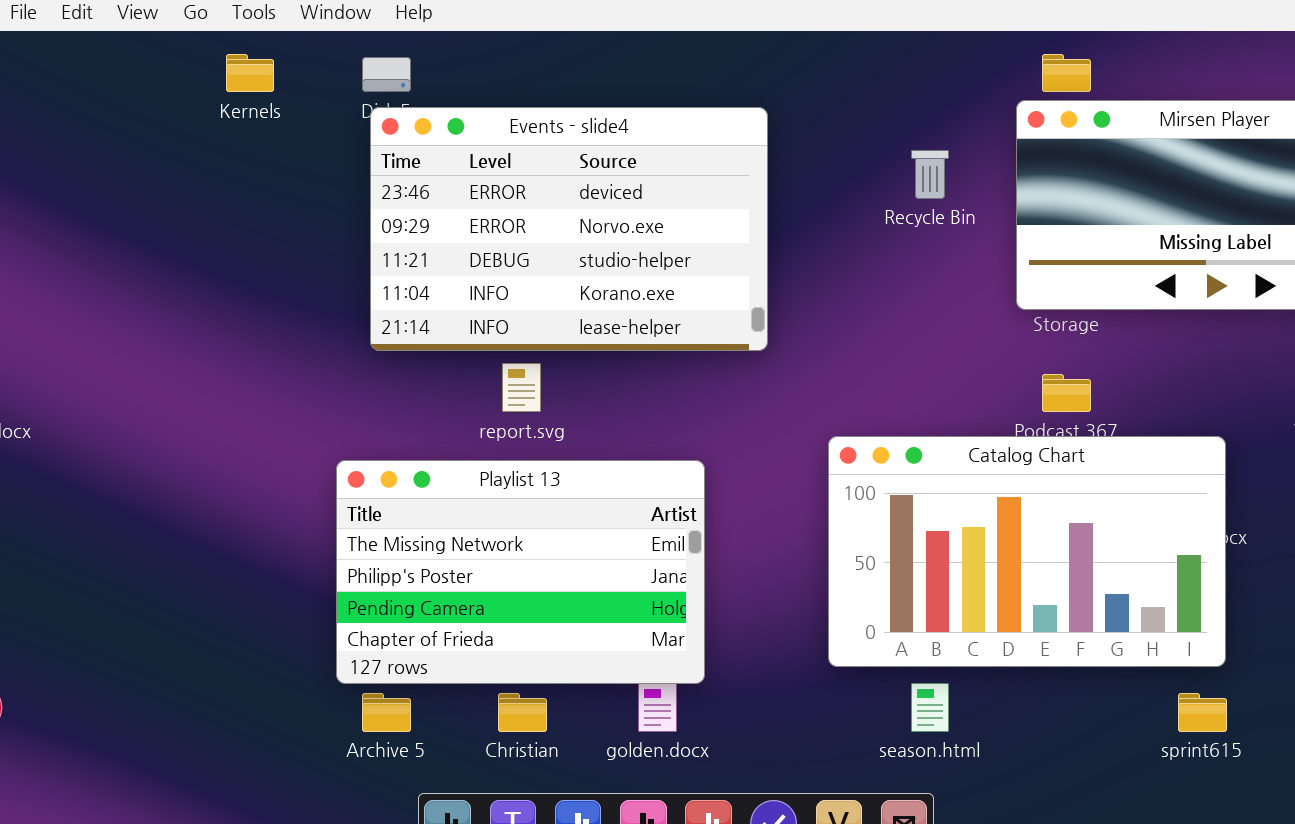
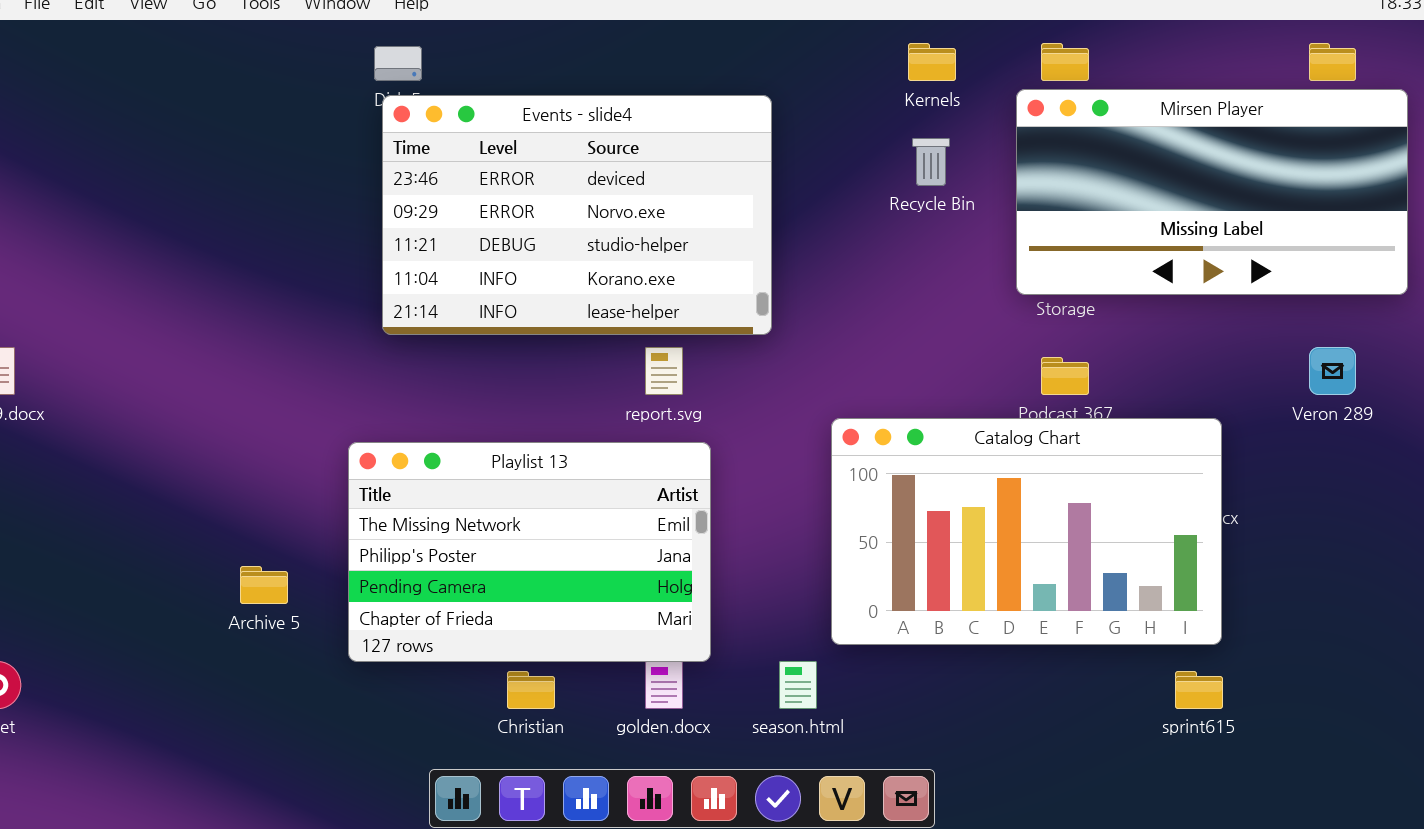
Kernels: [226,54,274,92] -> [908,43,956,81], moved
report.svg: [502,363,541,412] -> [645,347,683,395], moved
season.html: [911,683,949,732] -> [779,661,817,709], moved
Archive 5: [362,693,411,732] -> [240,566,288,604], moved

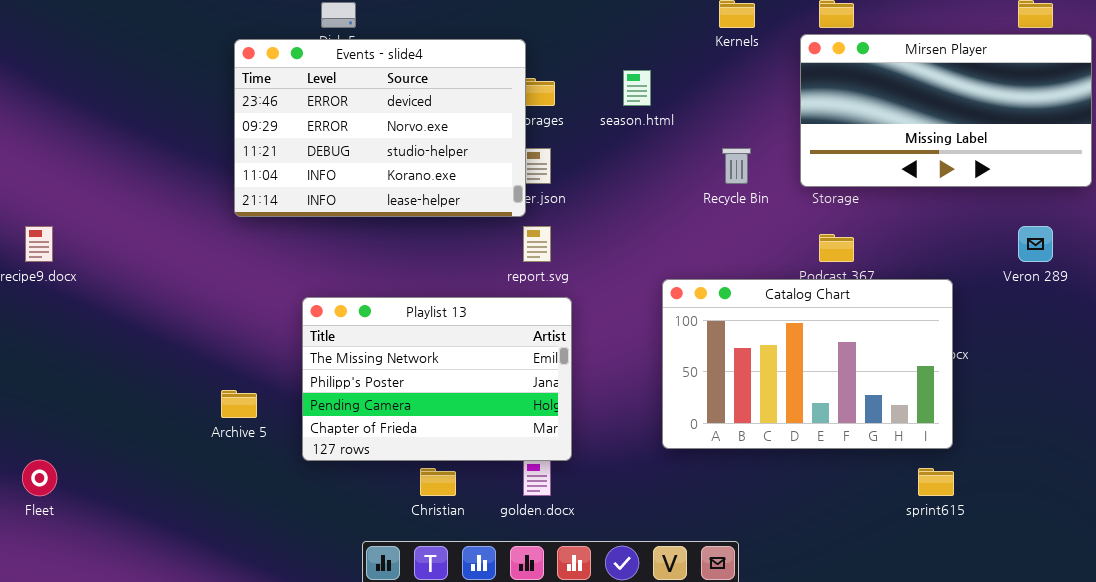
Events - slide4: [382,95,772,335] -> [234,39,526,217], moved
Recycle Bin: [912,138,950,186] -> [722,148,751,184], moved
season.html: [779,661,817,709] -> [623,70,651,106], moved

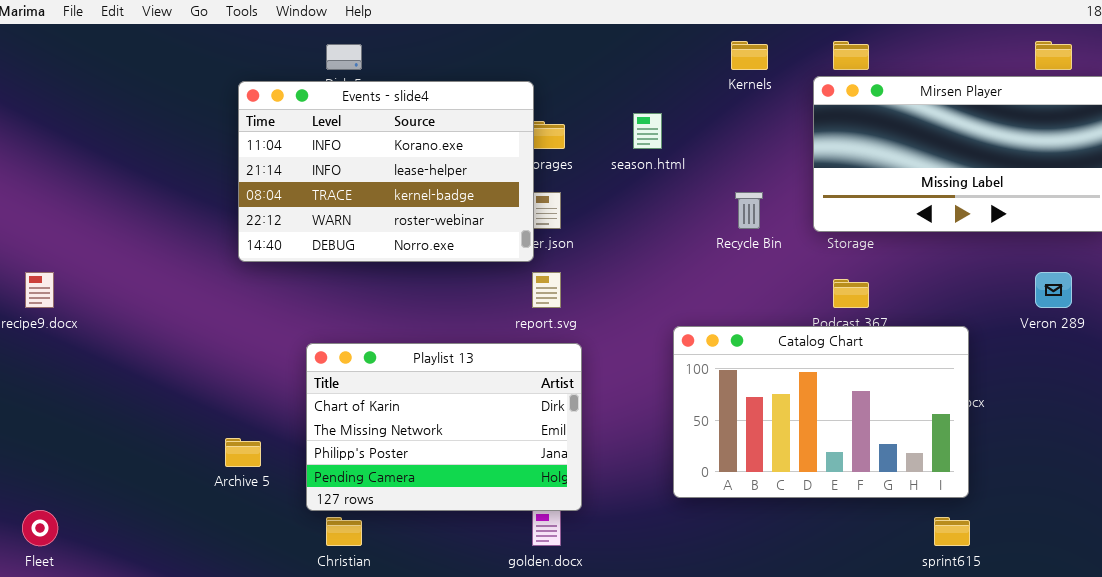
Events - slide4: [234,39,526,217] -> [238,81,534,262], scrolled down 3 rows
Playlist 13: [302,297,572,461] -> [306,343,582,511], scrolled up 1 row
Christian: [420,468,456,496] -> [326,517,362,546], moved

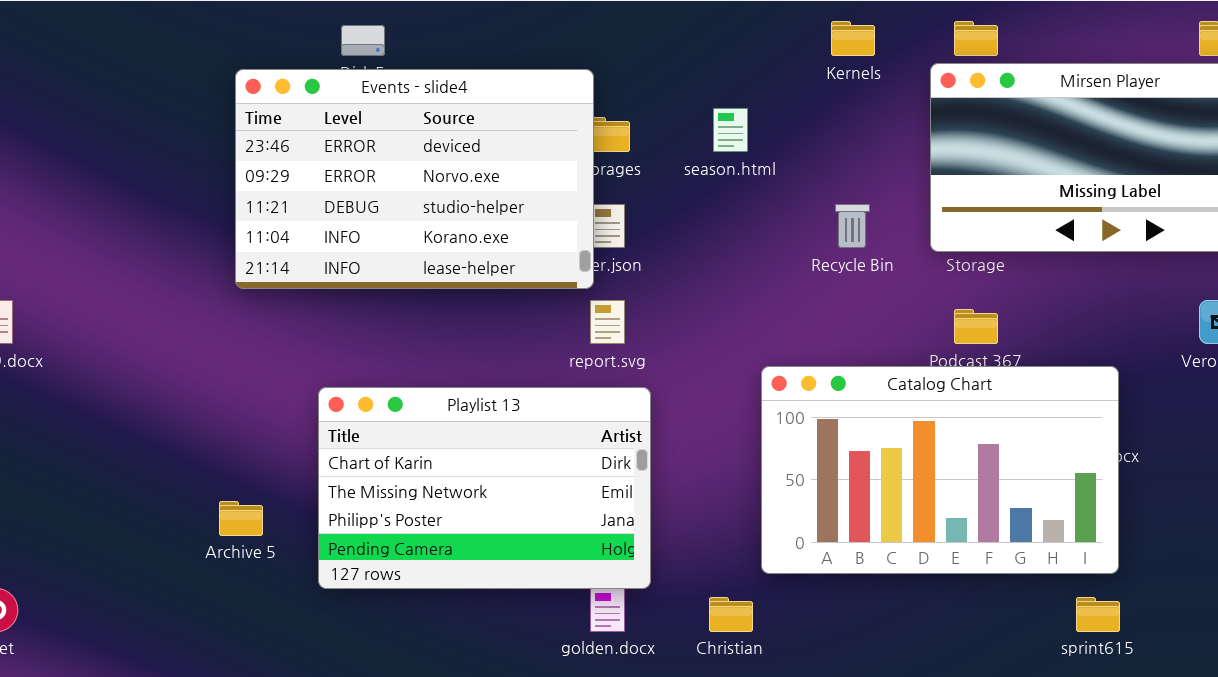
Events - slide4: [238,81,534,262] -> [235,69,594,289], scrolled up 3 rows
Christian: [326,517,362,546] -> [709,597,753,632], moved

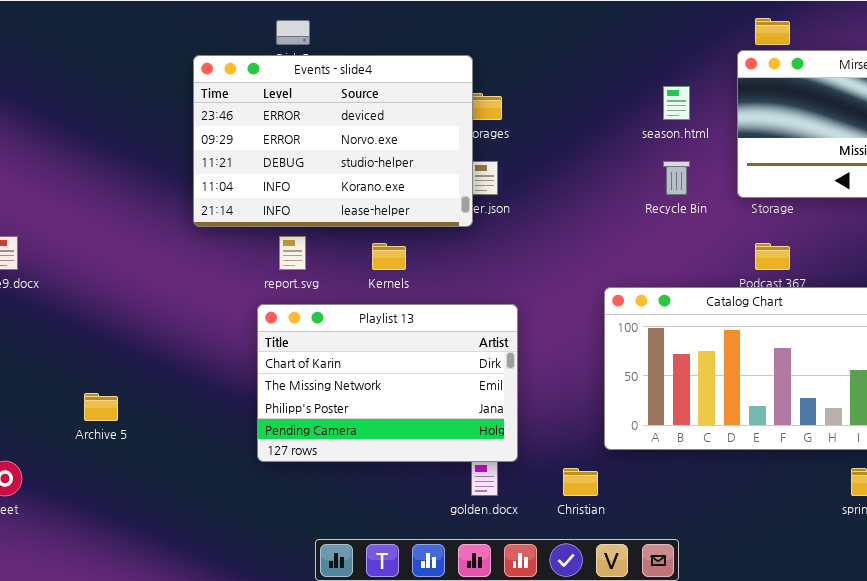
Kernels: [831,21,875,56] -> [372,243,406,270], moved
season.html: [713,108,748,152] -> [663,86,690,120], moved
report.svg: [590,300,625,344] -> [279,236,306,270], moved
Archive 5: [219,501,263,536] -> [84,393,118,421], moved

